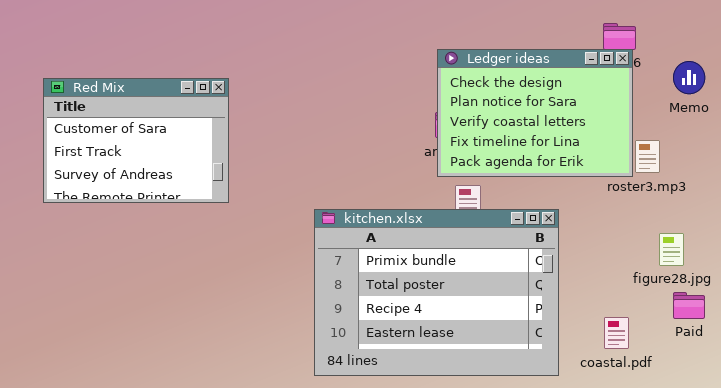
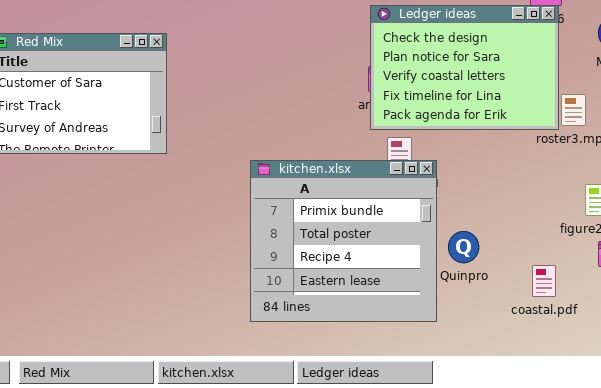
kitchen.xlsx: [314,209,559,376] -> [250,160,437,322], resized

